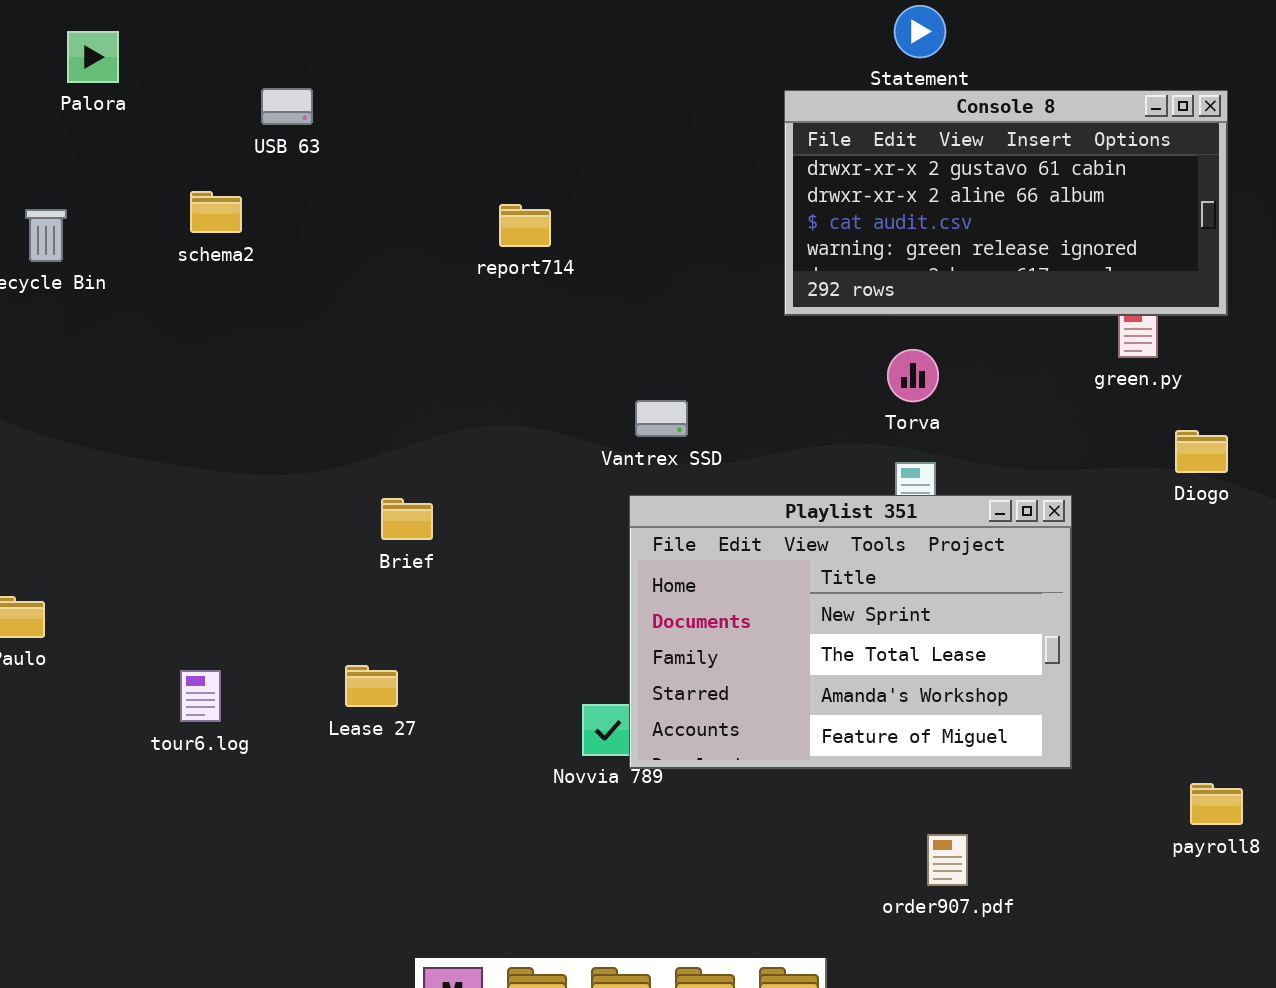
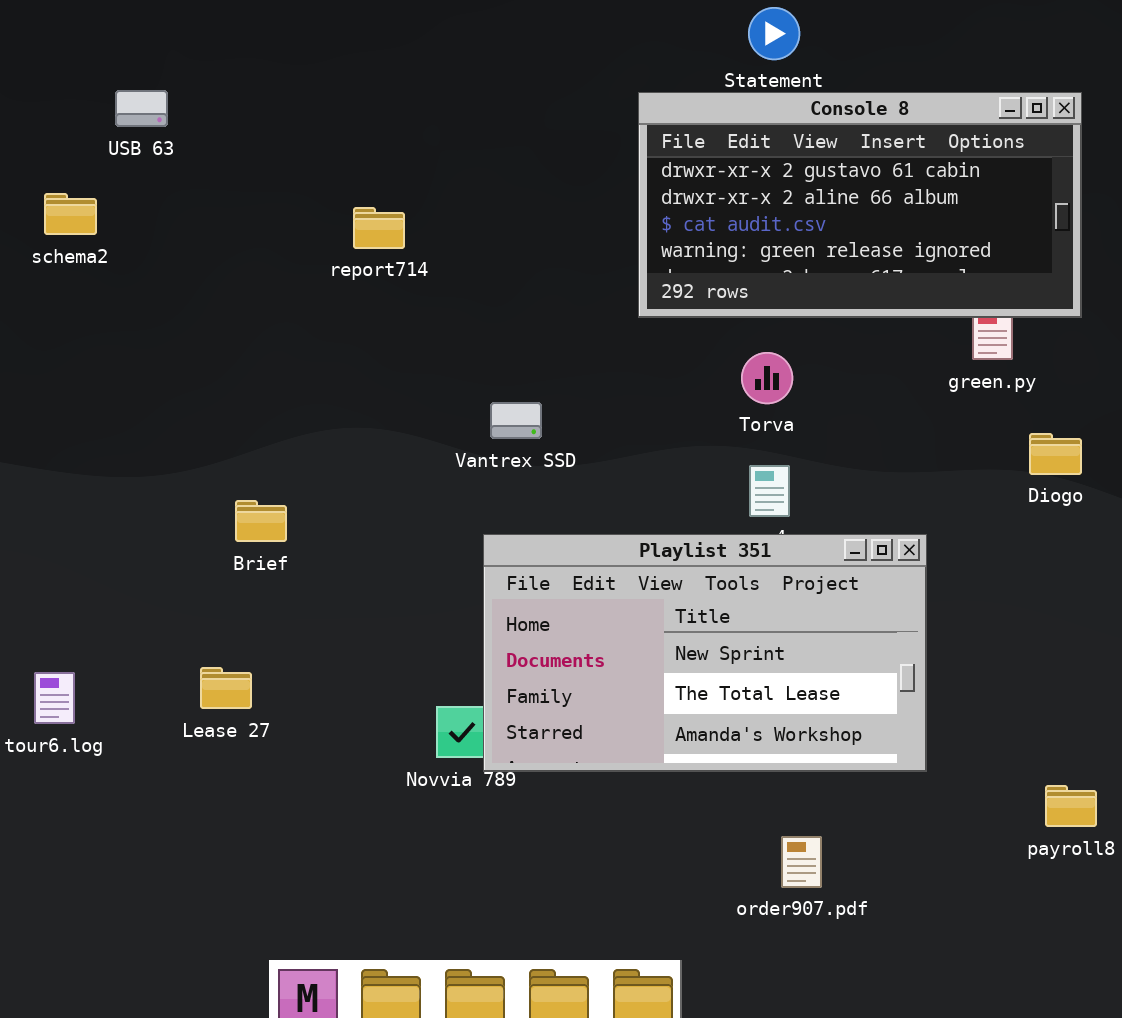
Playlist 351: [629,495,1072,769] -> [483,534,927,772], resized

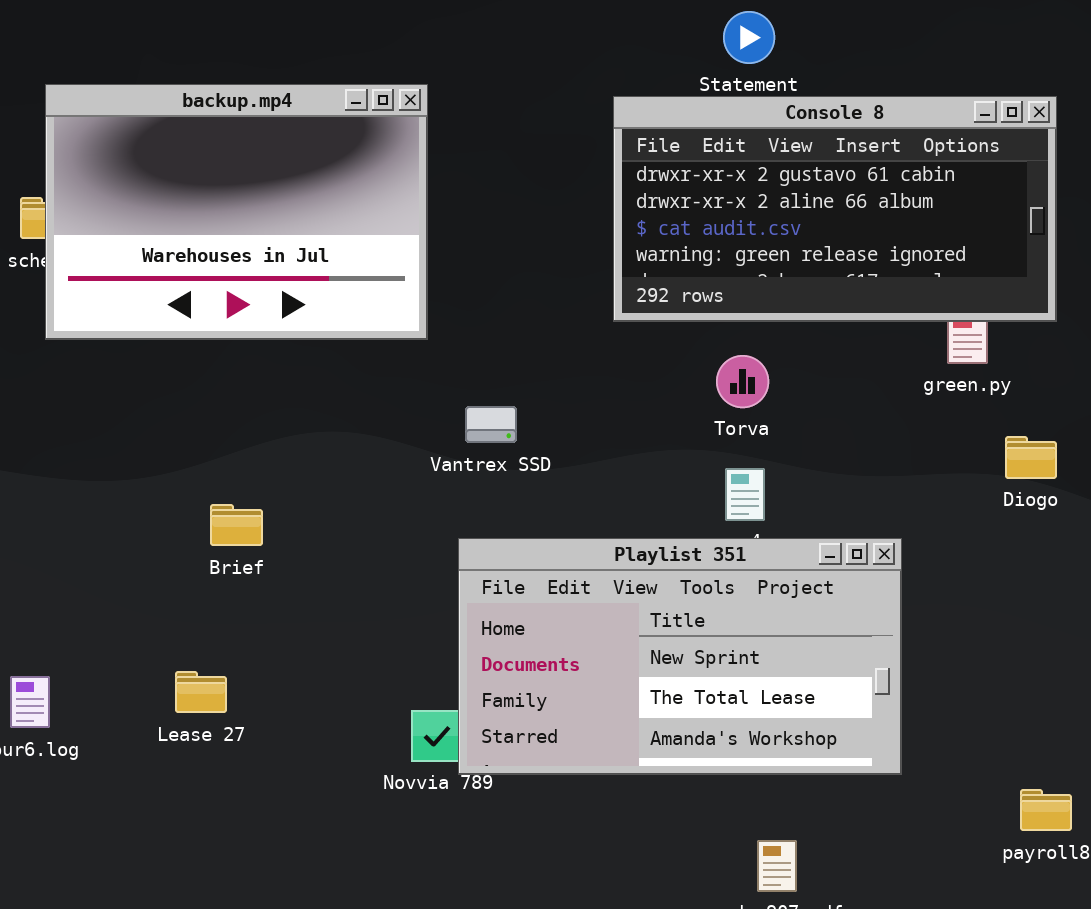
backup.mp4: none -> [45,84,428,340], opened

